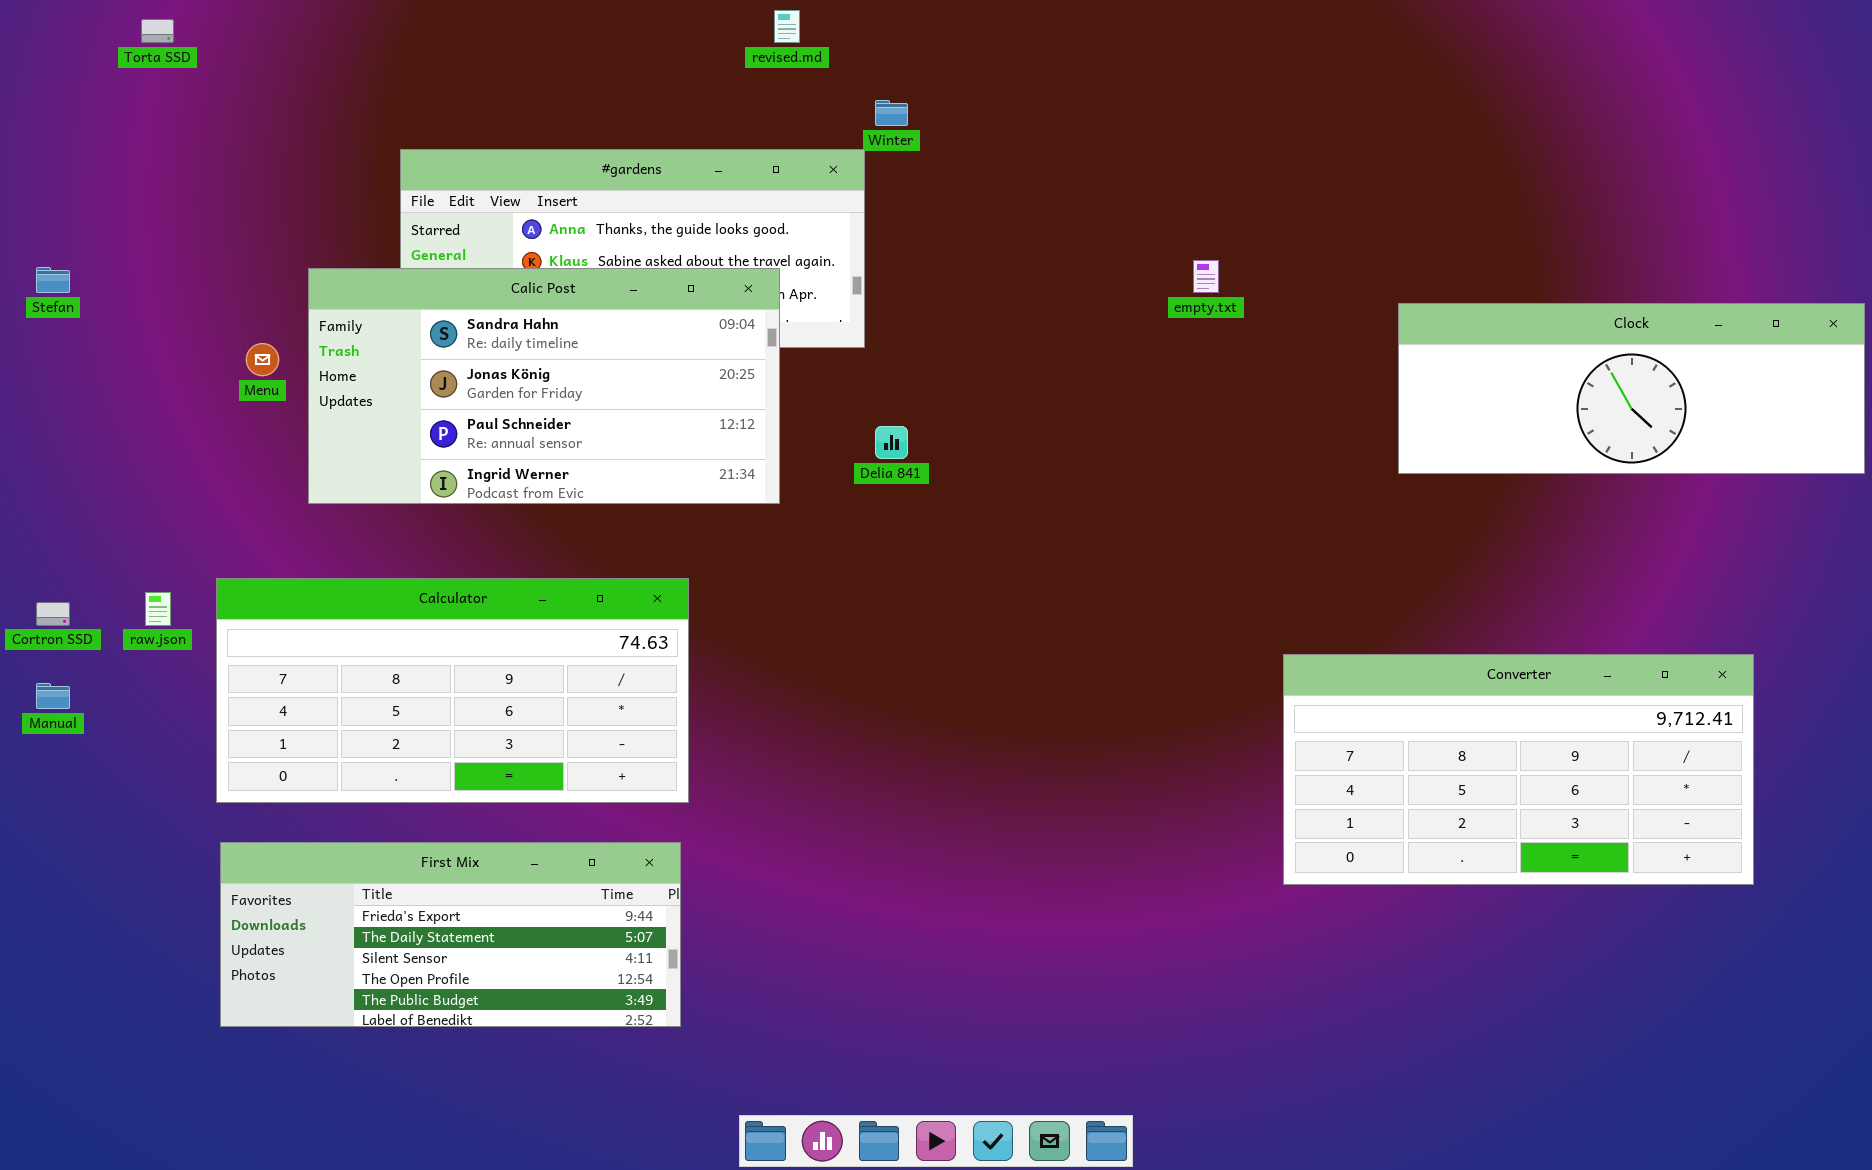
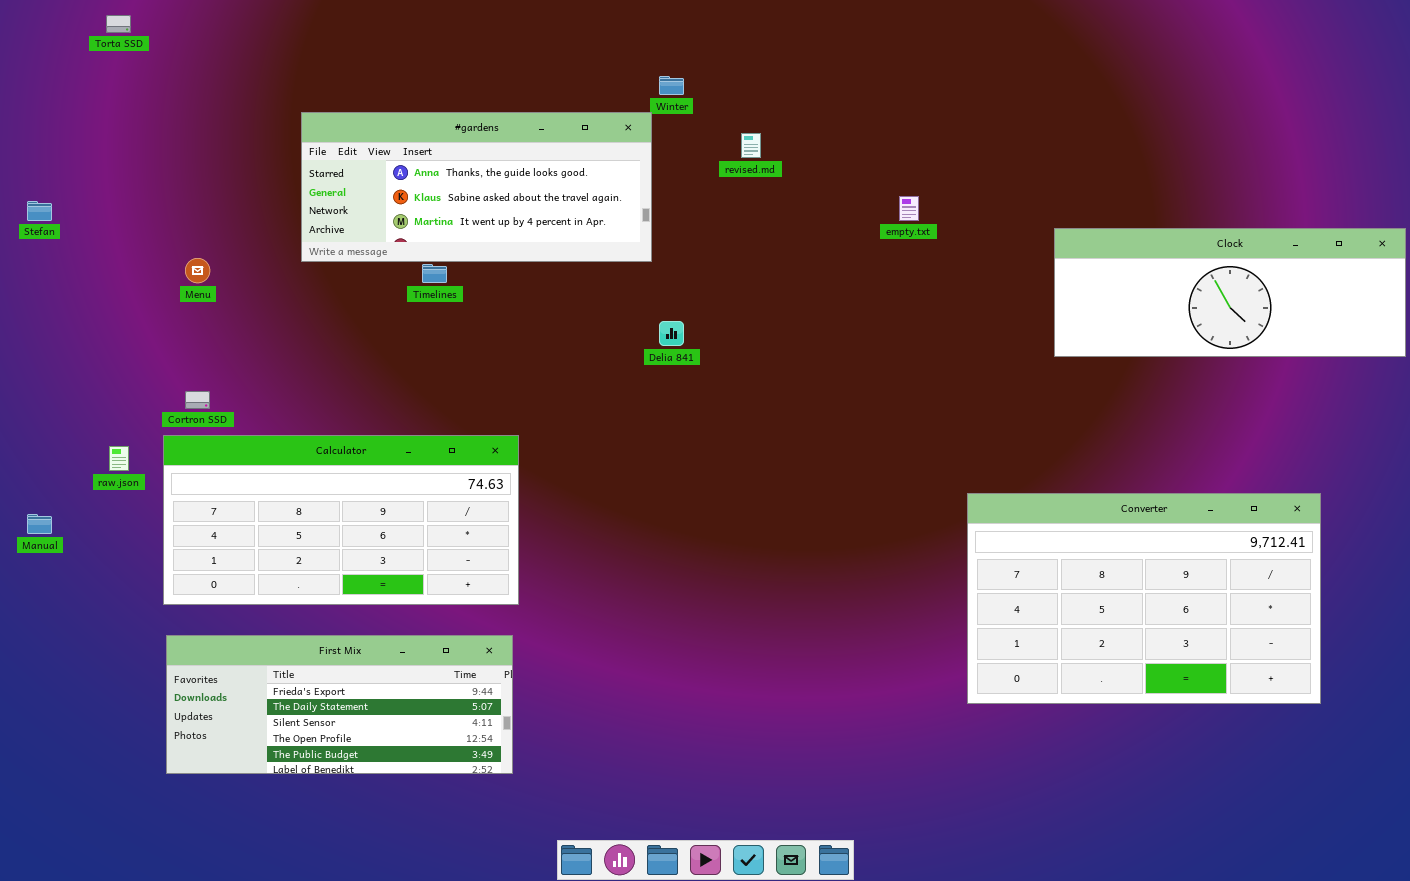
revised.md: [774,10,800,43] -> [741,133,761,158], moved
Calic Post: [308,268,780,504] -> none, closed
Cortron SSD: [36,602,70,626] -> [185,391,210,409], moved
Converter: [1283,654,1754,885] -> [967,493,1321,704], resized

